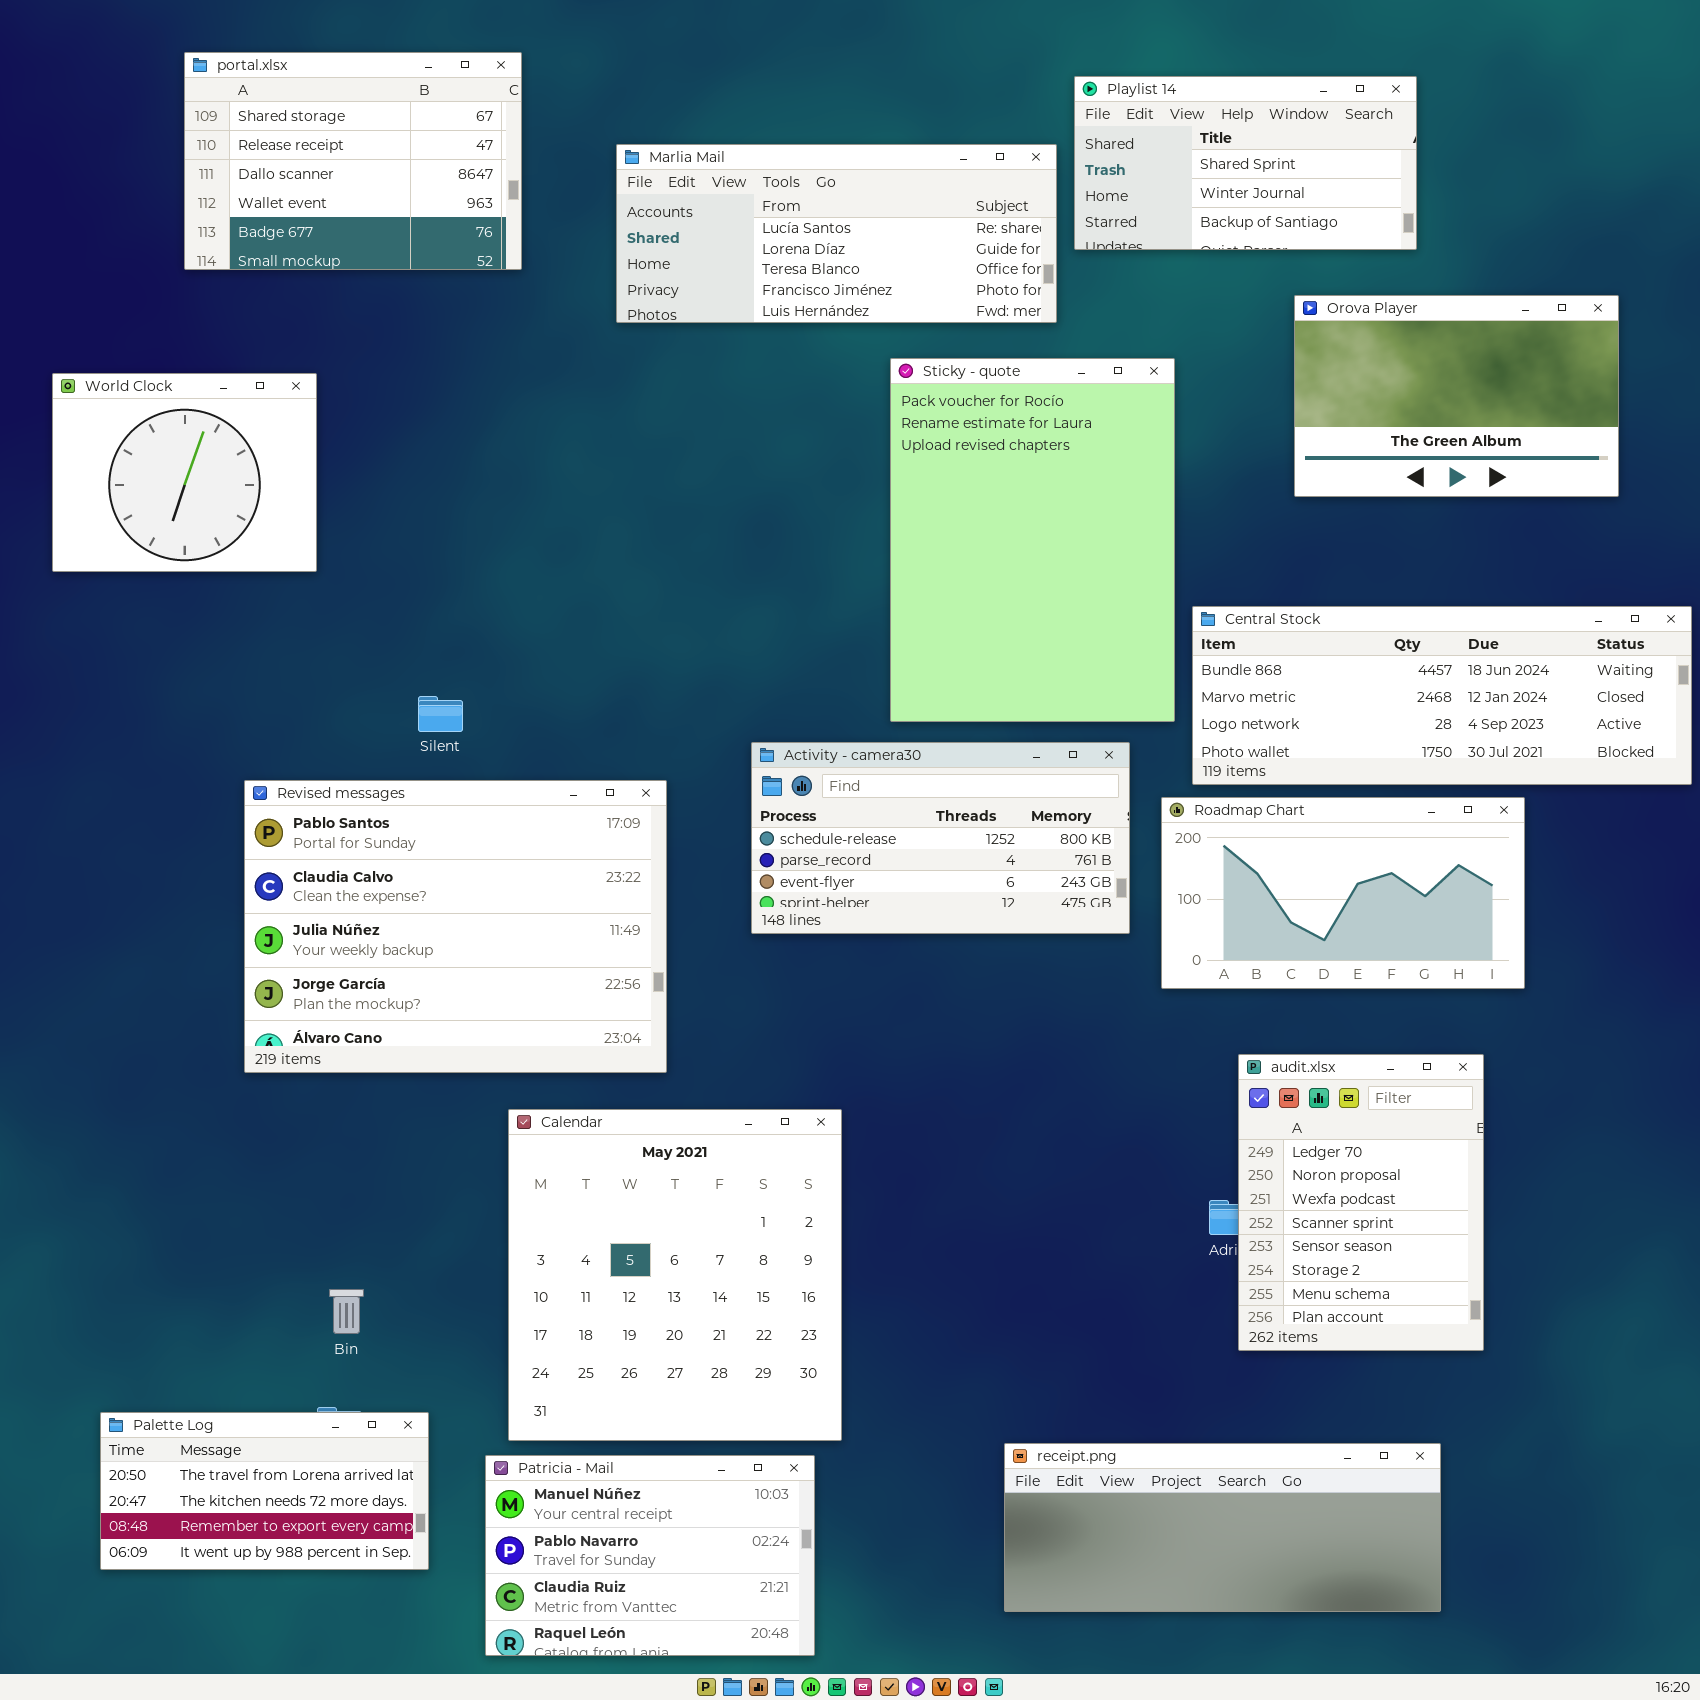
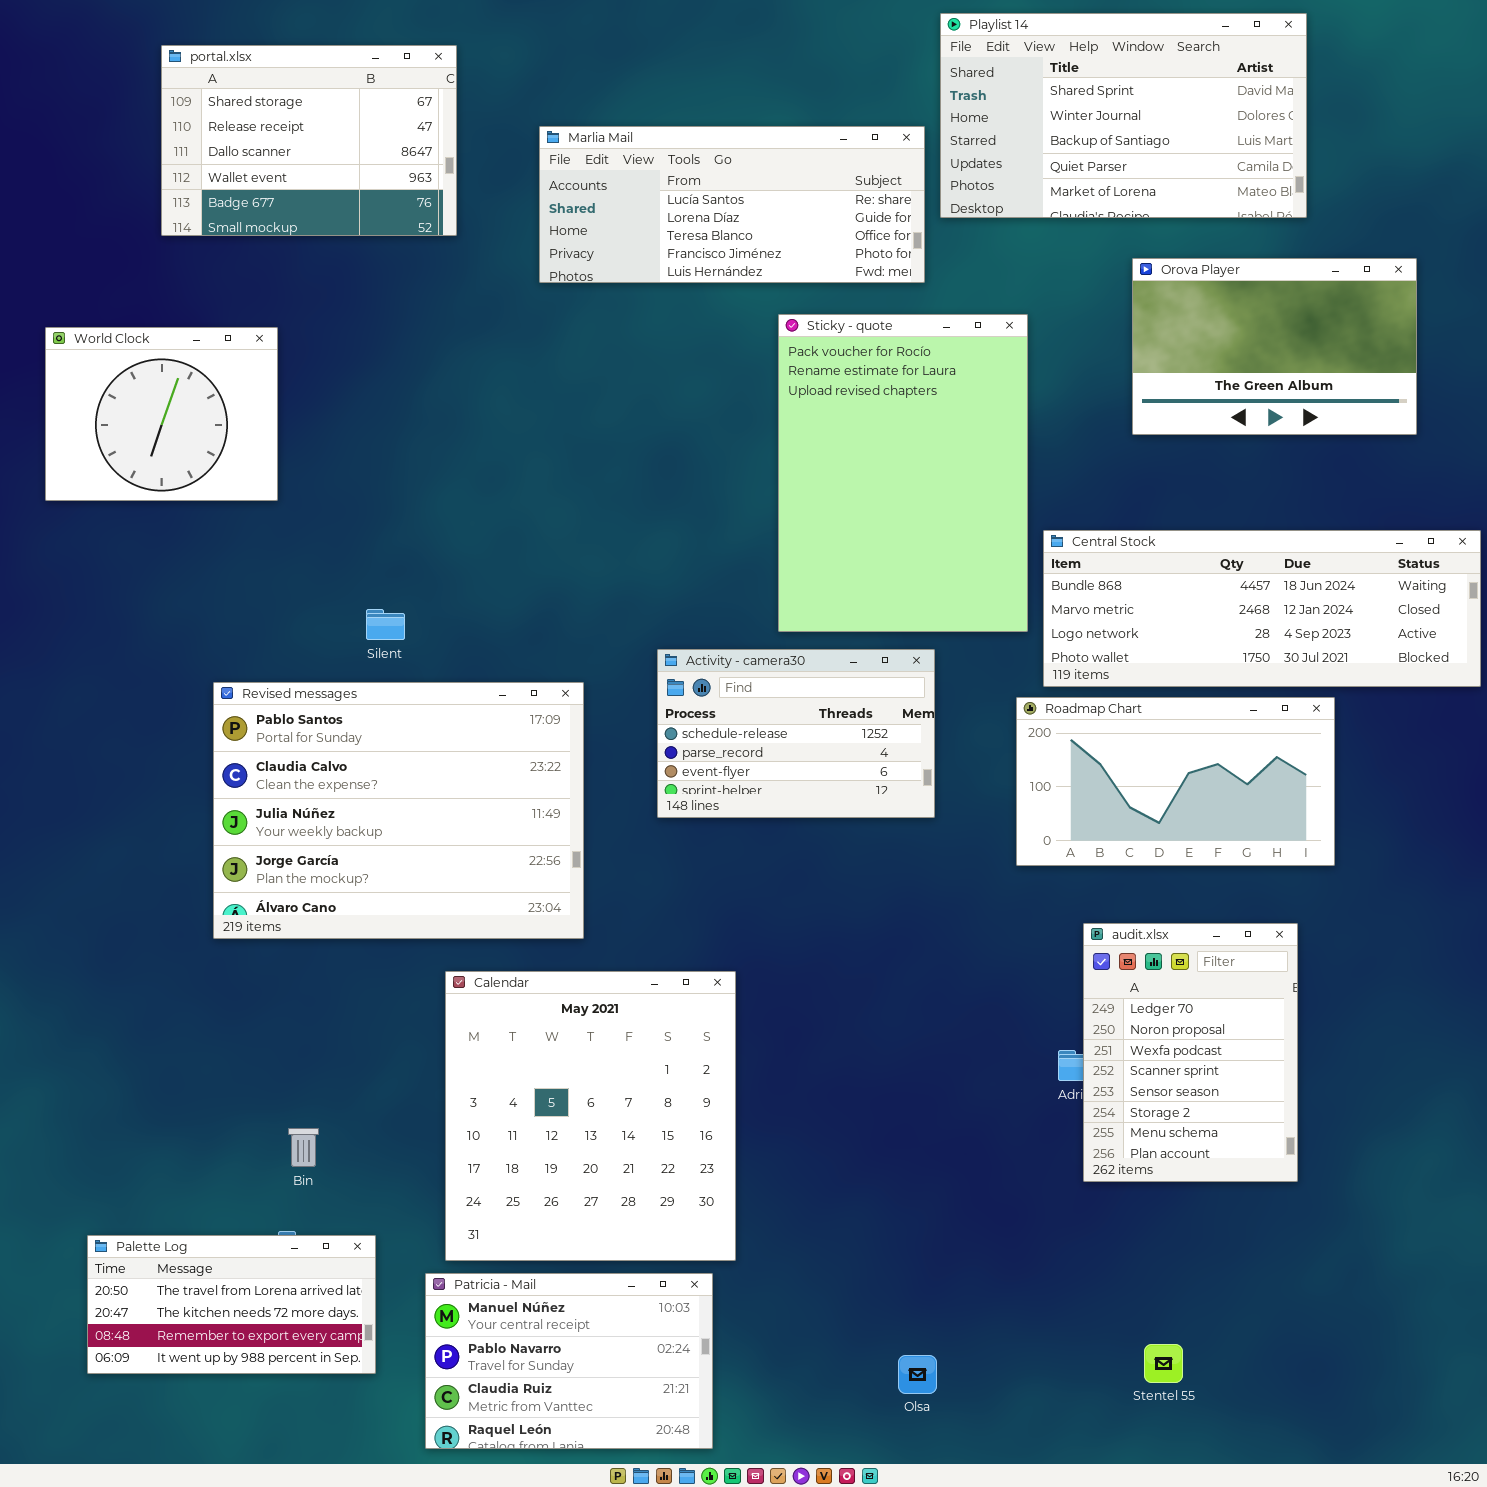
Playlist 14: [1074,76,1417,250] -> [940,13,1307,218], resized
Activity - camera30: [751,742,1130,934] -> [657,649,935,818], resized
receipt.png: [1004,1443,1441,1612] -> none, closed

